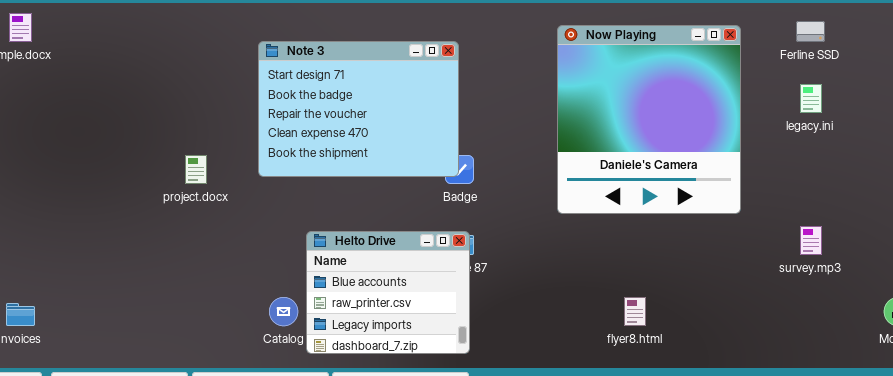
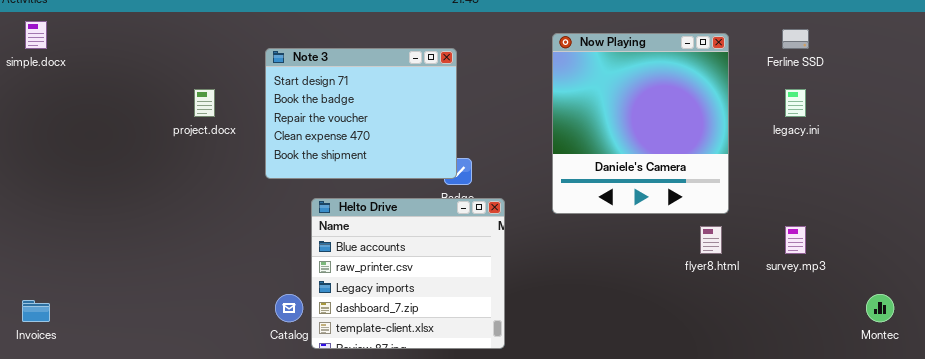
project.docx: [185,155,207,184] -> [194,89,215,117], moved
Helto Drive: [306,231,470,354] -> [311,198,505,349], resized
flyer8.html: [624,297,646,326] -> [700,226,722,254], moved

